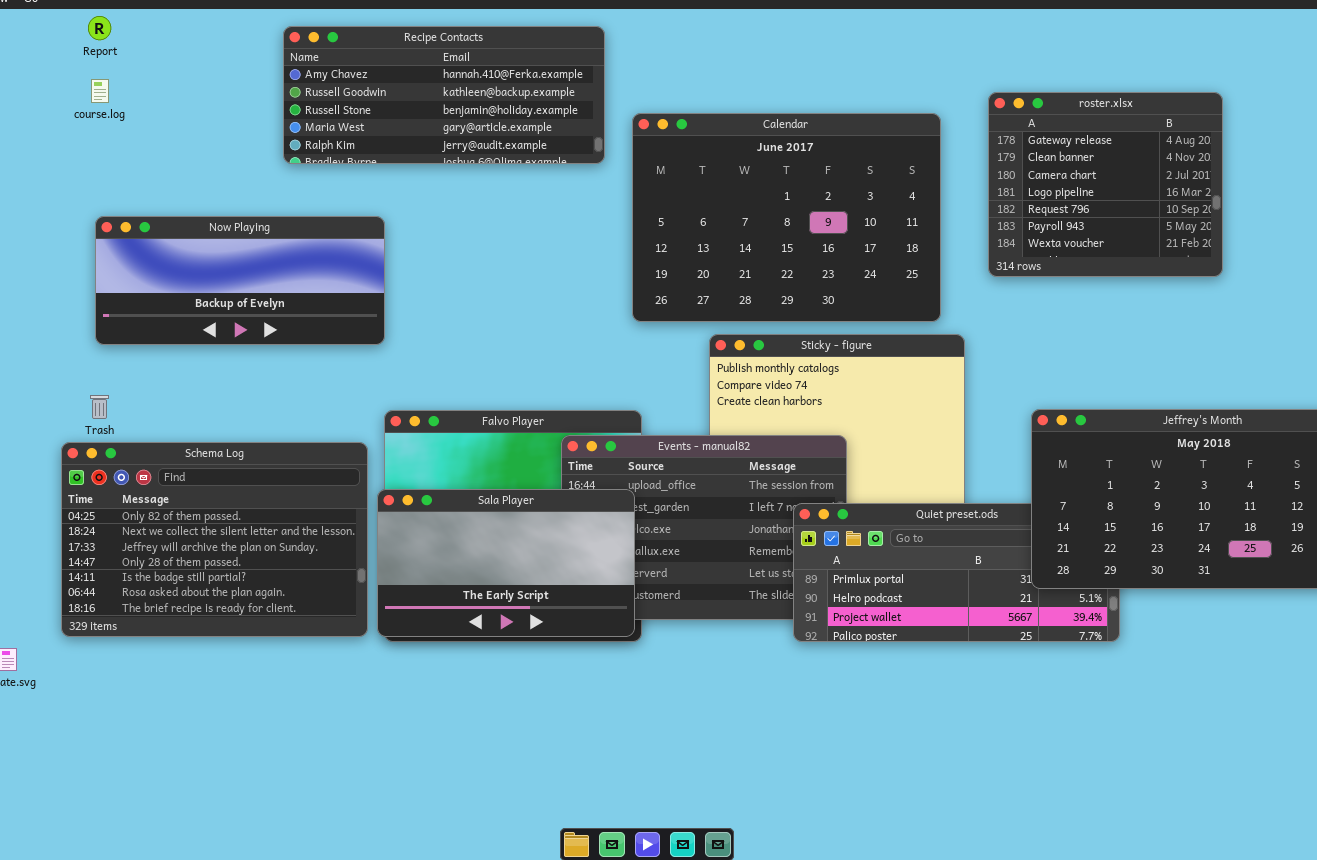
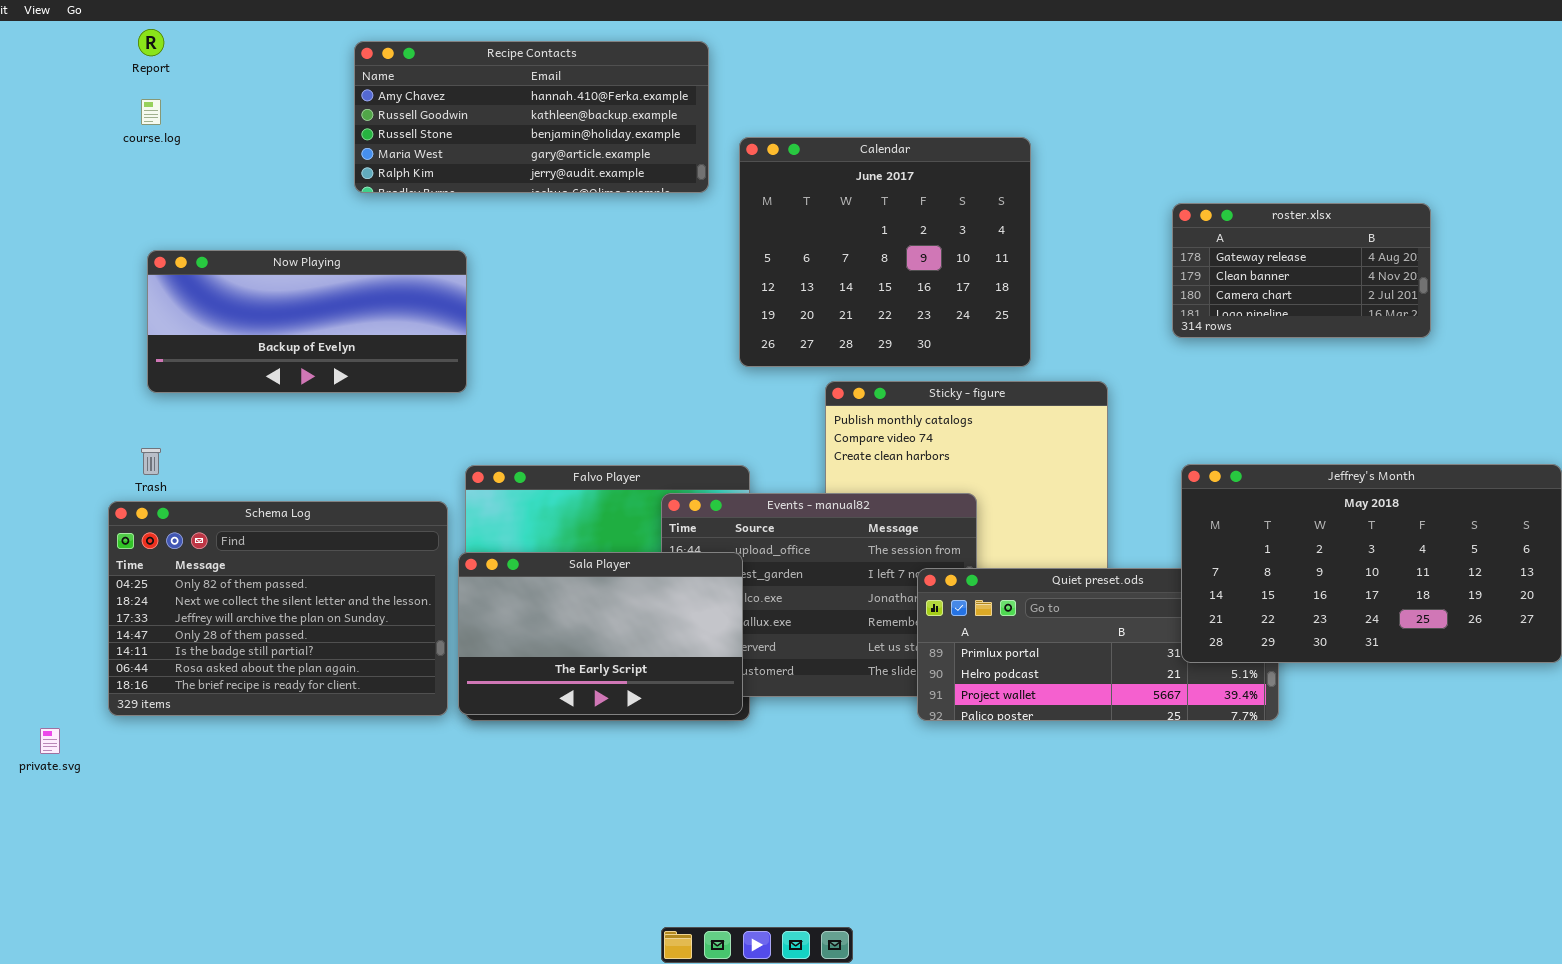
roster.xlsx: [988,92,1223,277] -> [1172,203,1431,338], moved, resized
Calendar: [632,113,941,322] -> [739,137,1031,367], resized

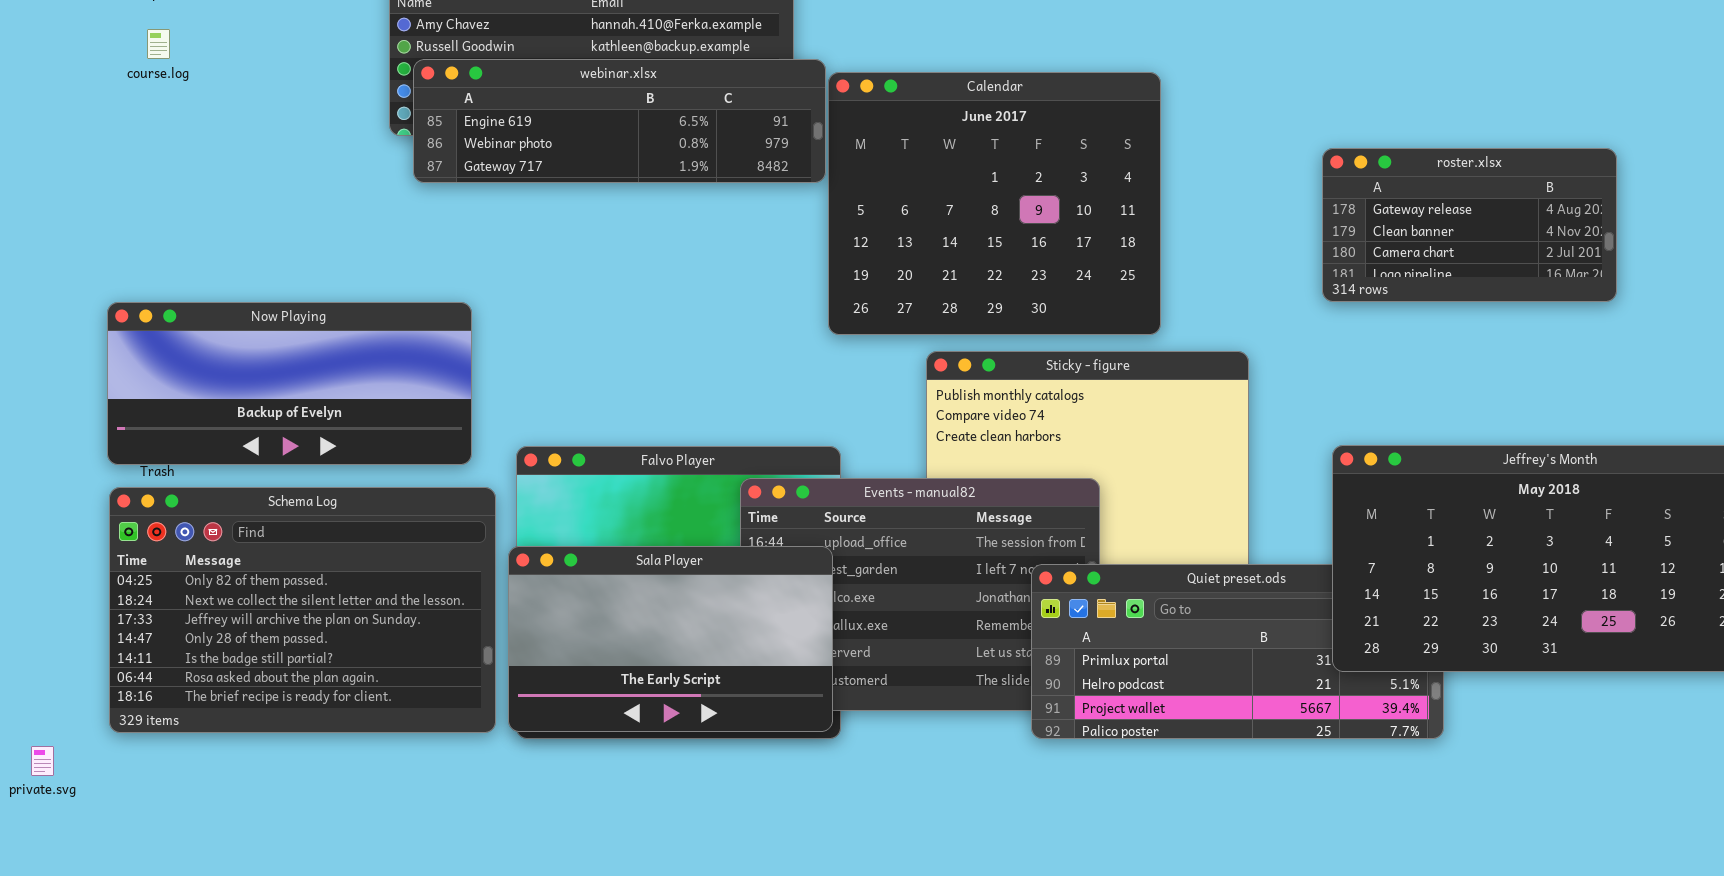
webinar.xlsx: none -> [413,59,826,183], opened
Now Playing: [147,250,467,393] -> [107,302,472,465], moved

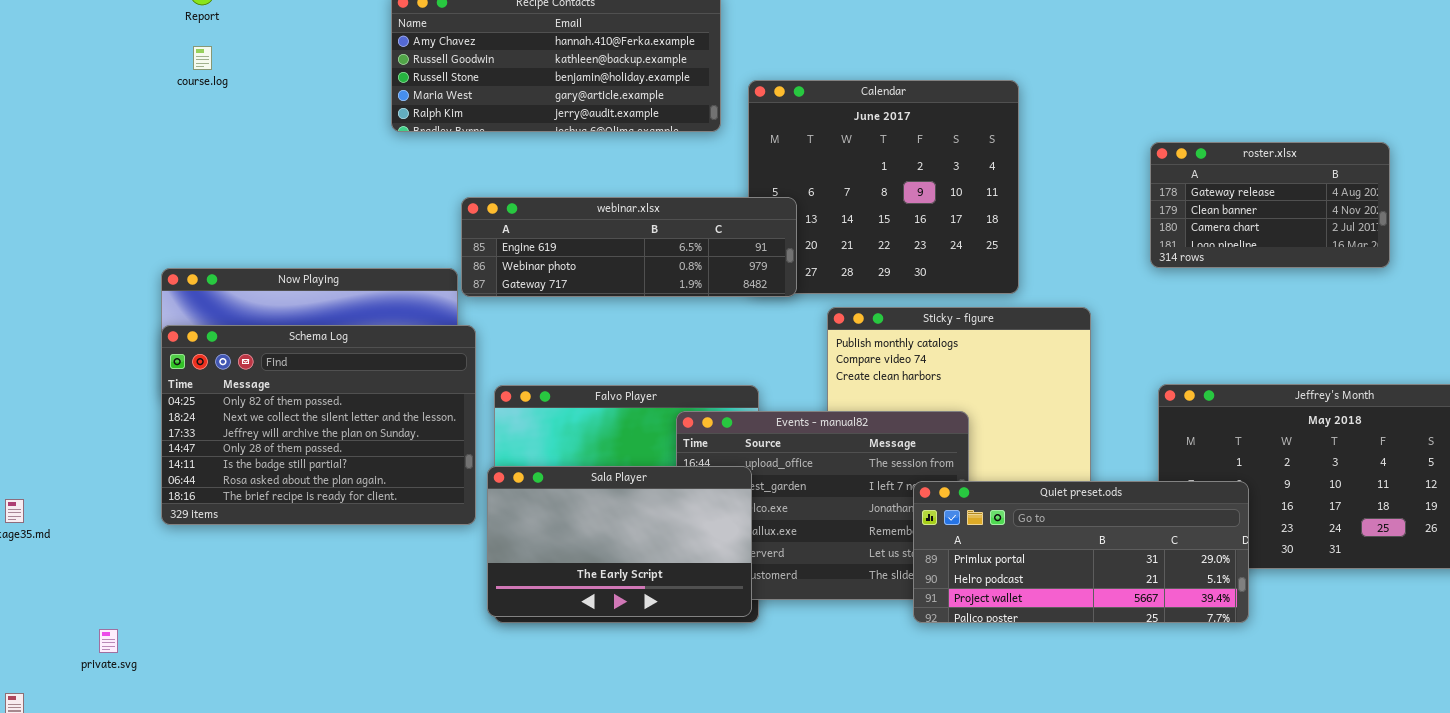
webinar.xlsx: [413,59,826,183] -> [461,197,797,297], moved
Schema Log: [109,487,496,733] -> [161,325,476,525], moved
Quiet preset.ods: [1031,564,1444,739] -> [913,481,1249,623], raised

